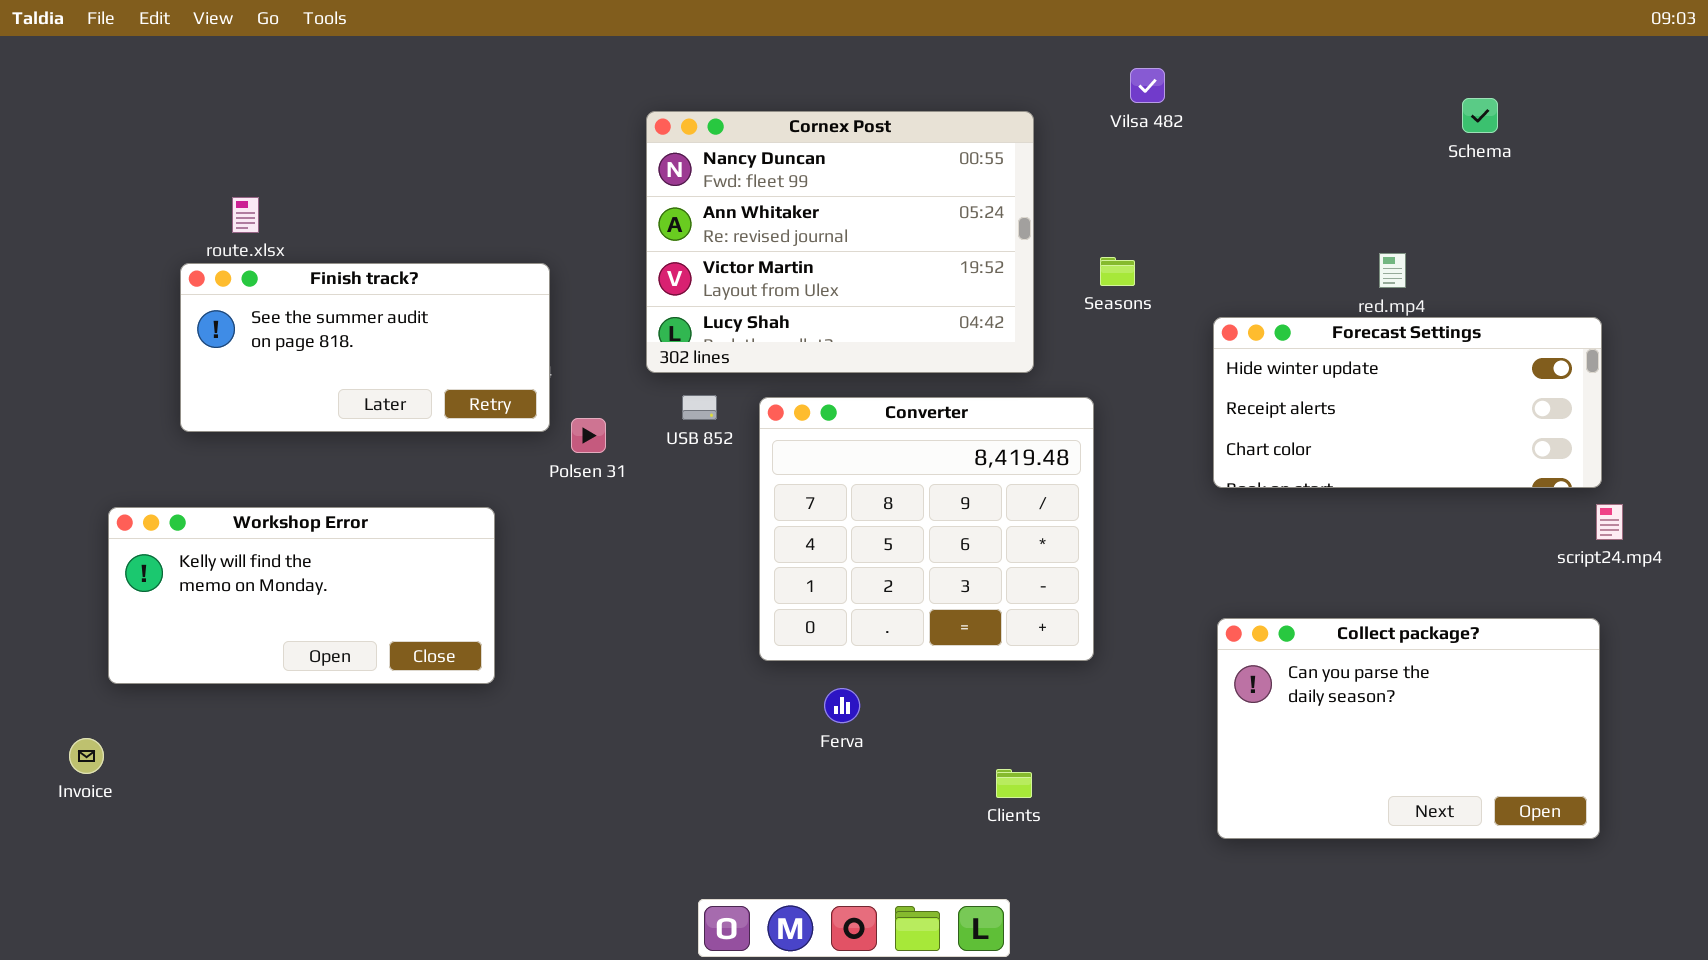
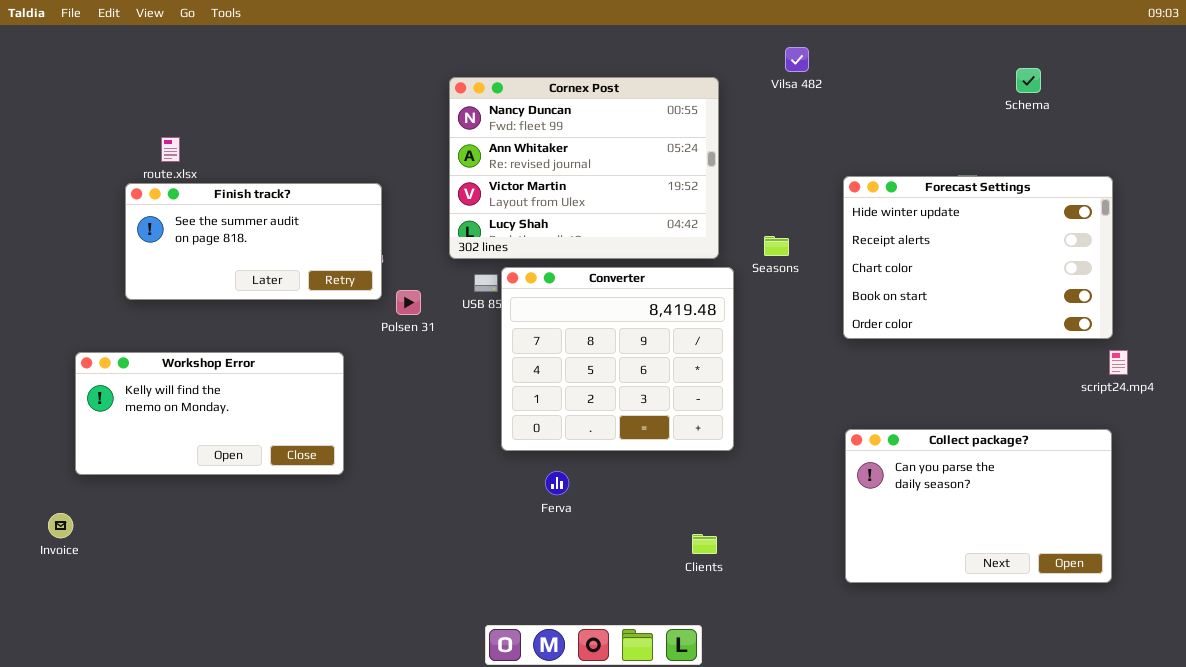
Seasons: [1100,257,1135,286] -> [764,236,789,256], moved
Forecast Settings: [1213,317,1602,488] -> [843,176,1113,339], resized
Converter: [759,397,1094,661] -> [501,267,734,451], moved
Ferva: [824,688,860,723] -> [545,471,569,495], moved

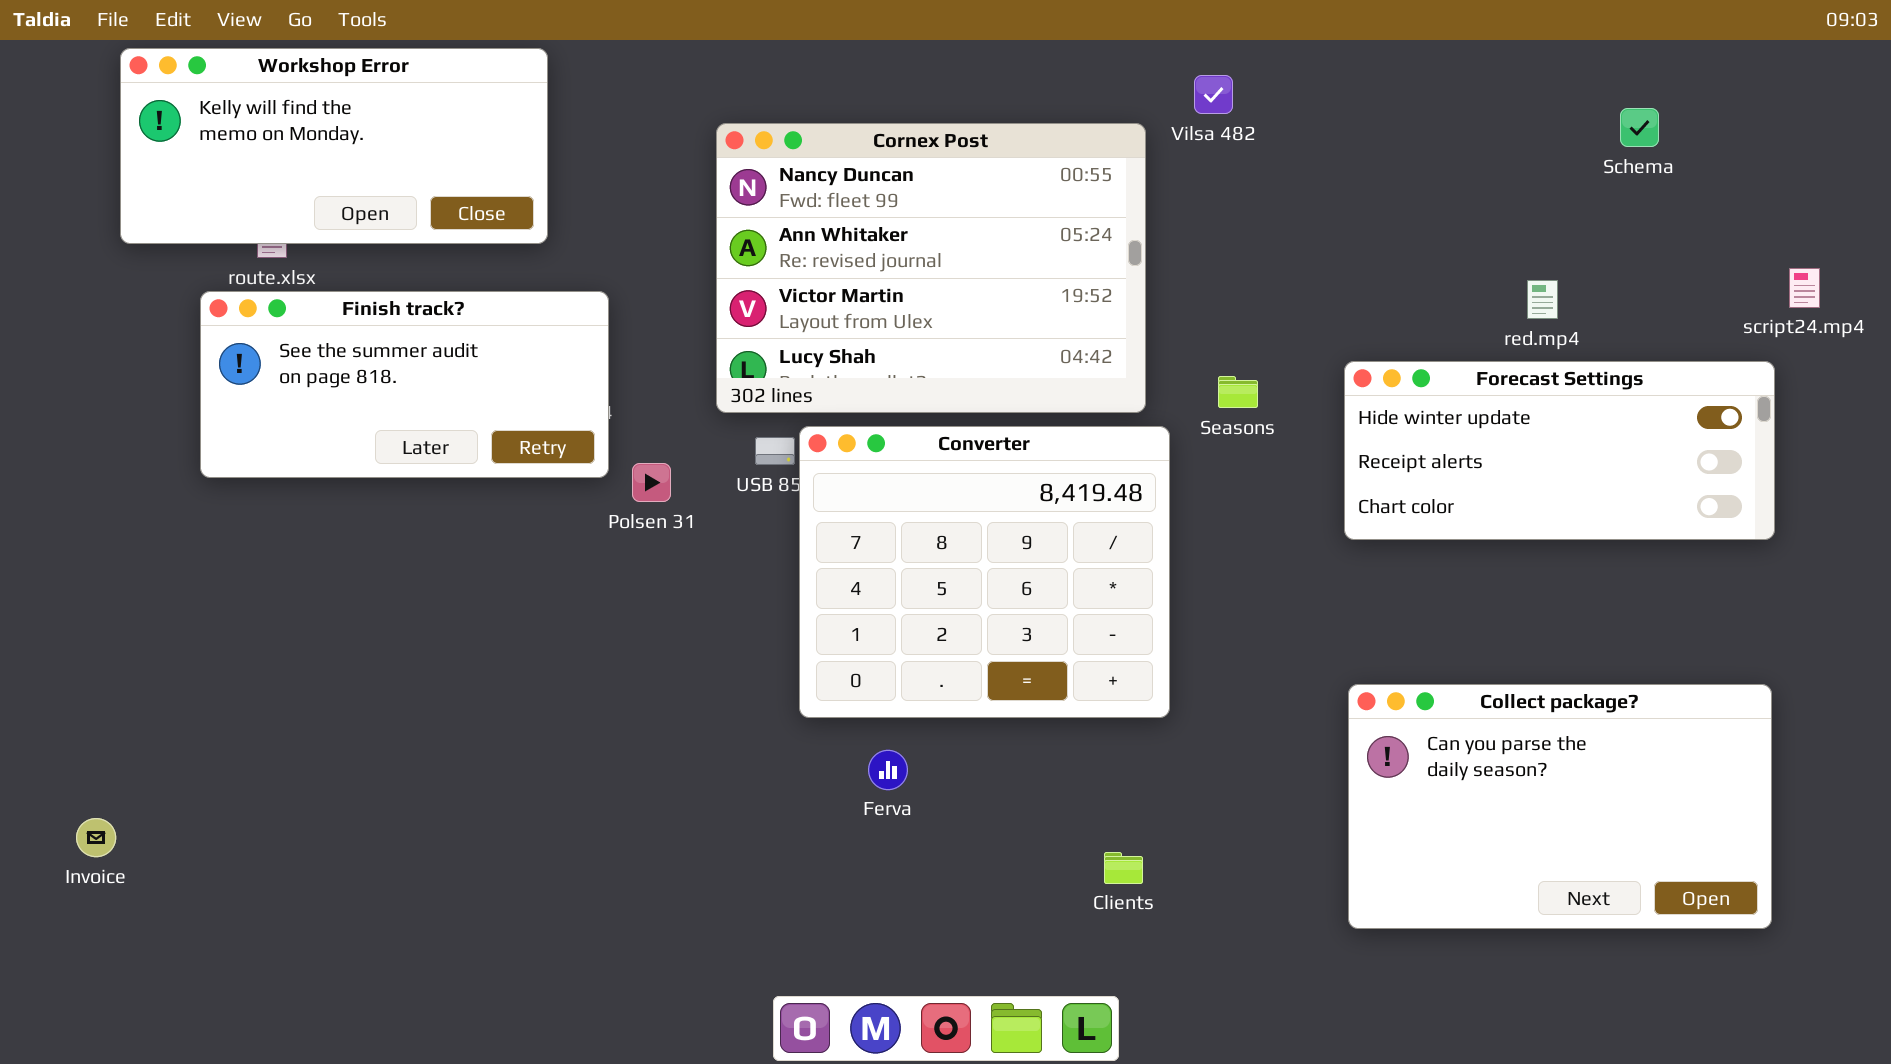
Vilsa 482: [785,47,809,72] -> [1194,75,1233,114], moved
Forecast Settings: [843,176,1113,339] -> [1344,361,1775,540], resized
script24.mp4: [1109,350,1128,375] -> [1789,268,1820,308], moved
Workshop Error: [75,352,344,475] -> [120,48,548,244], moved

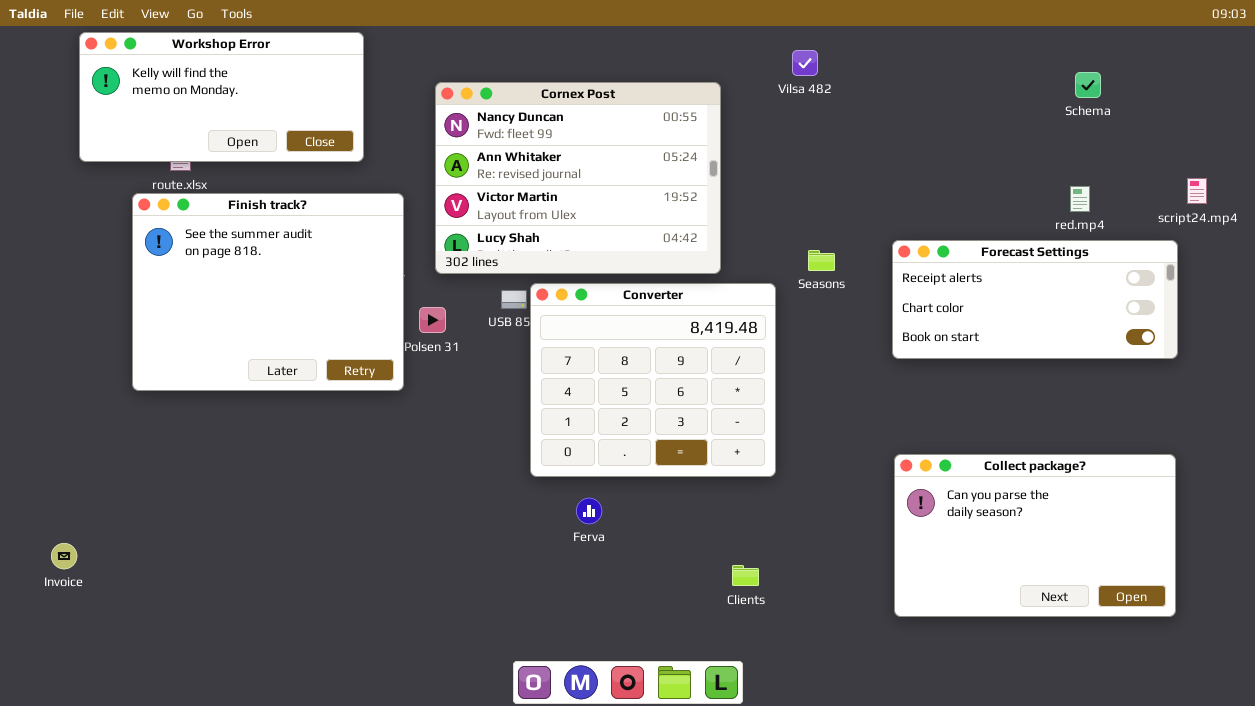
Cornex Post: [716,123,1146,413] -> [435,82,721,274], moved
red.mp4: [1527,280,1558,319] -> [1070,186,1090,212], moved
Finish track?: [200,291,609,478] -> [132,193,404,391], resized
Forecast Settings: [1344,361,1775,540] -> [892,240,1178,359], scrolled down 1 row

